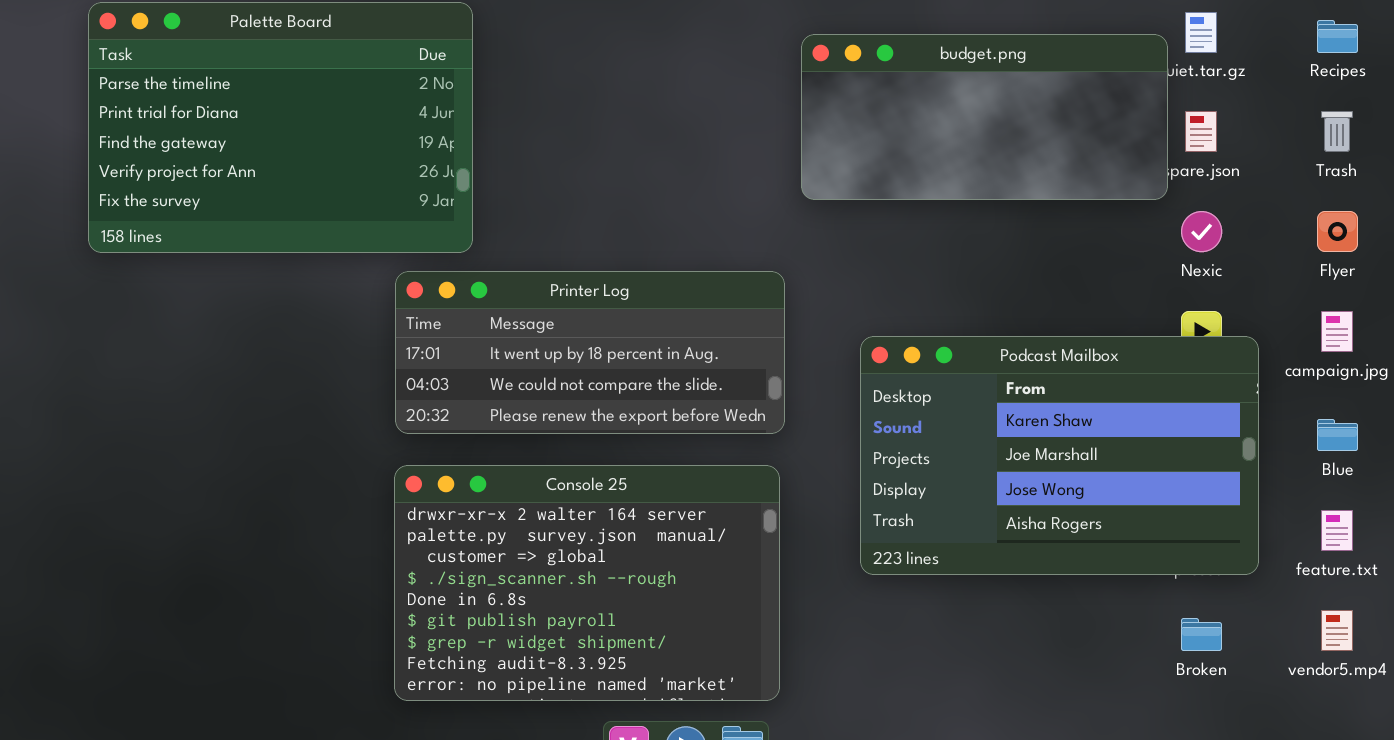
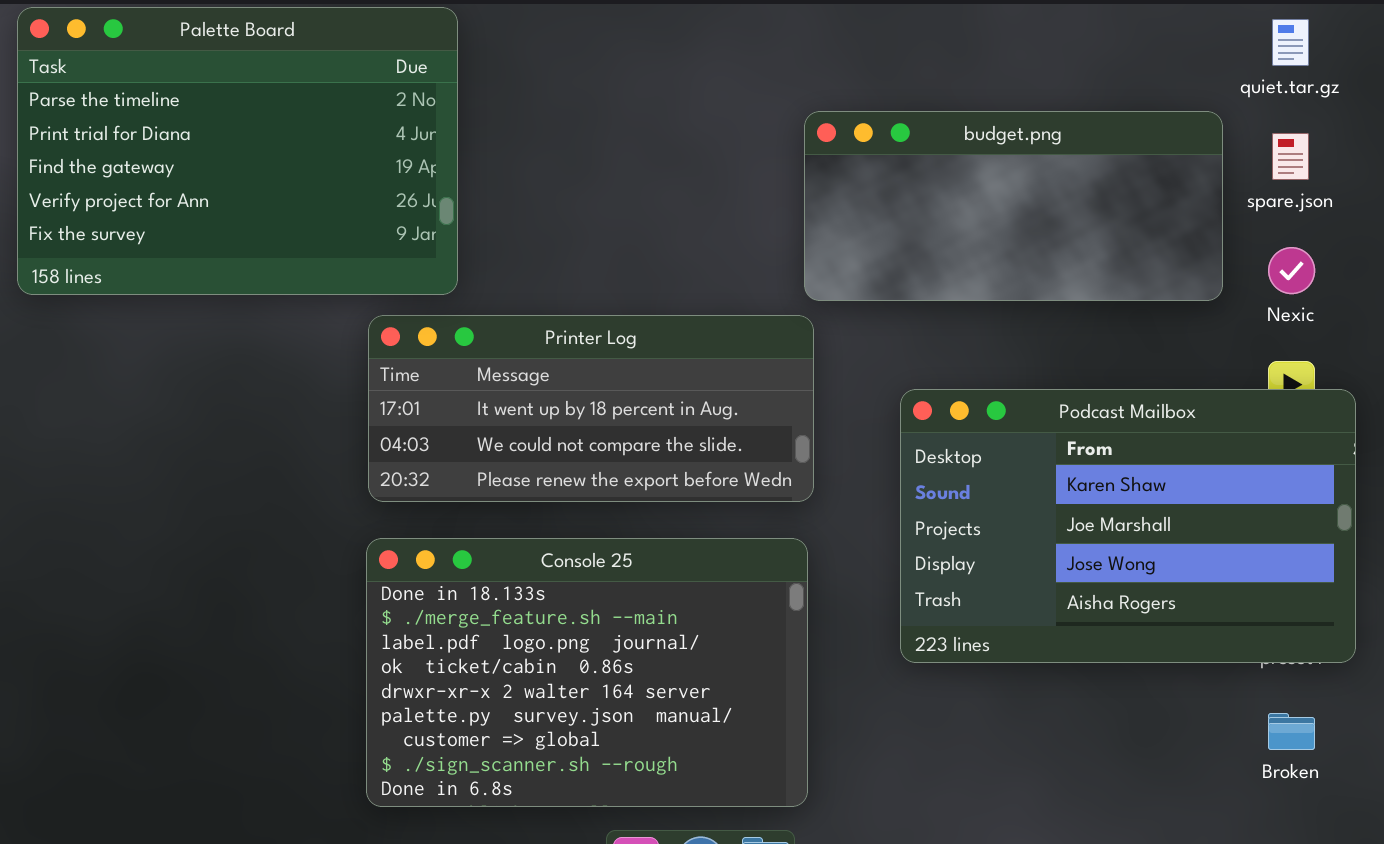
budget.png: [801,34,1168,200] -> [804,111,1223,301], moved
Console 25: [394,465,780,701] -> [366,538,808,807], scrolled up 4 rows

